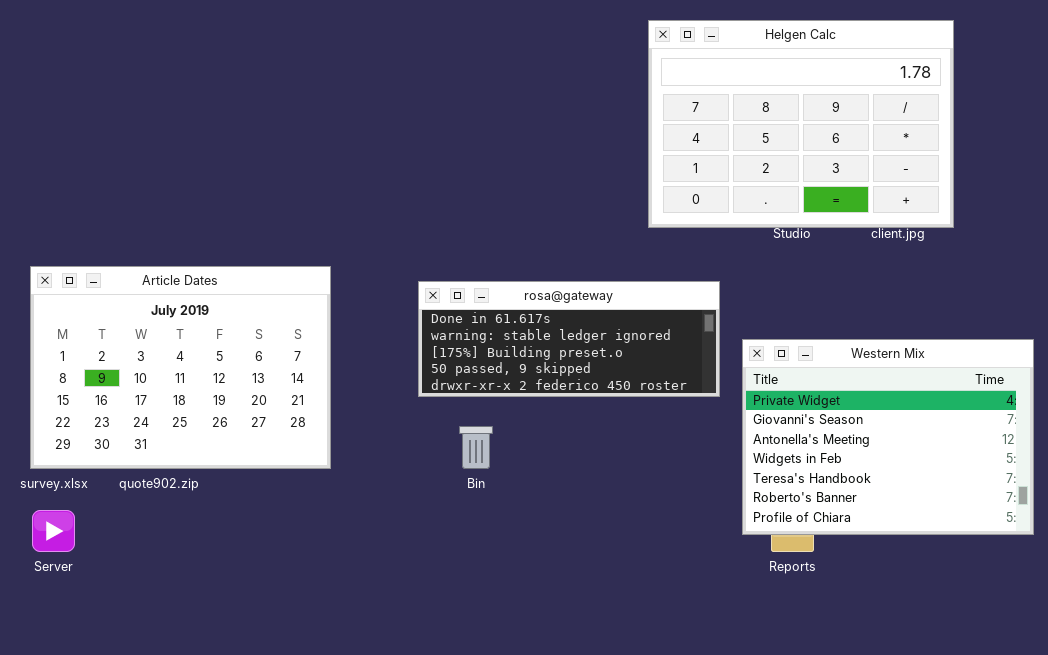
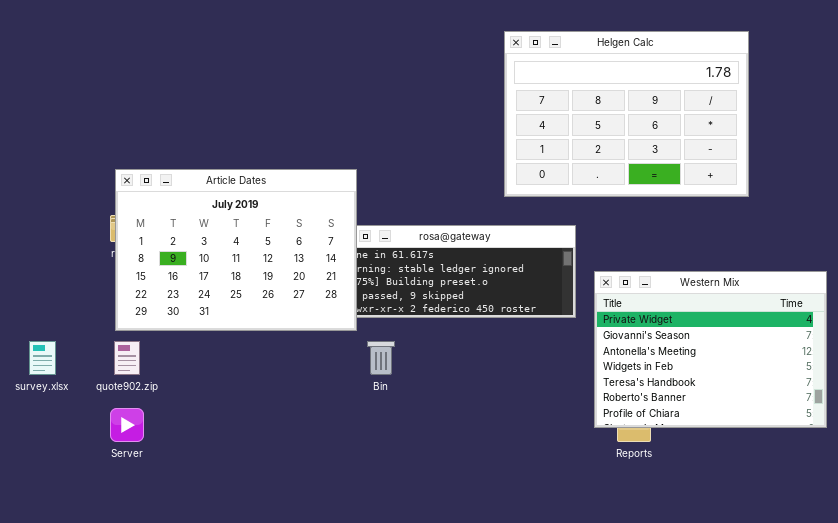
Helgen Calc: [648,20,954,228] -> [504,31,749,197], moved
Article Dates: [30,266,331,469] -> [115,169,357,331], moved
Server: [32,510,75,552] -> [110,408,144,442], moved

